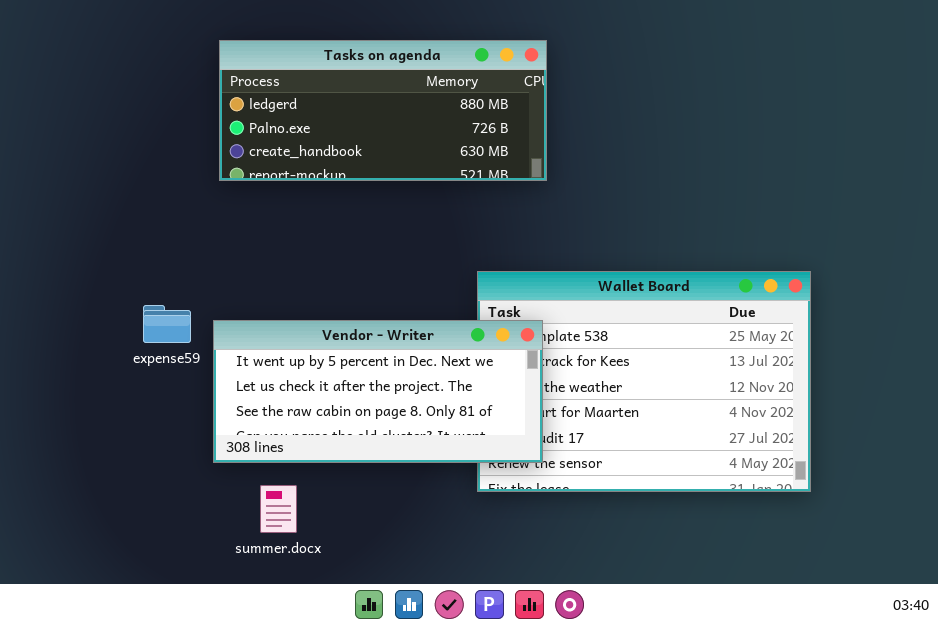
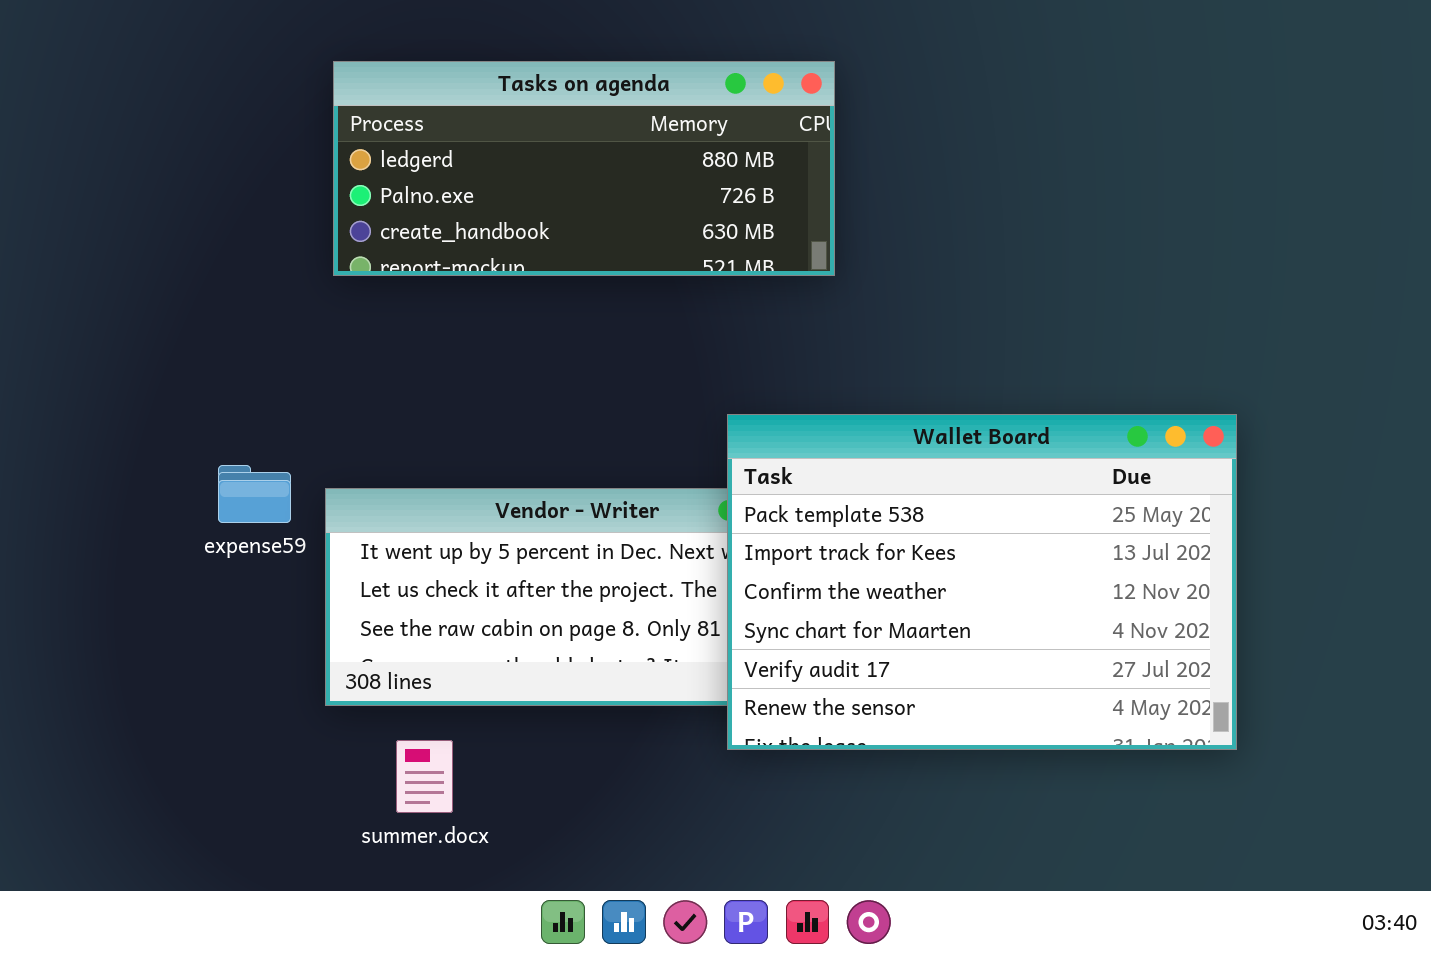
Wallet Board: [477,271,811,492] -> [727,414,1237,750], raised

